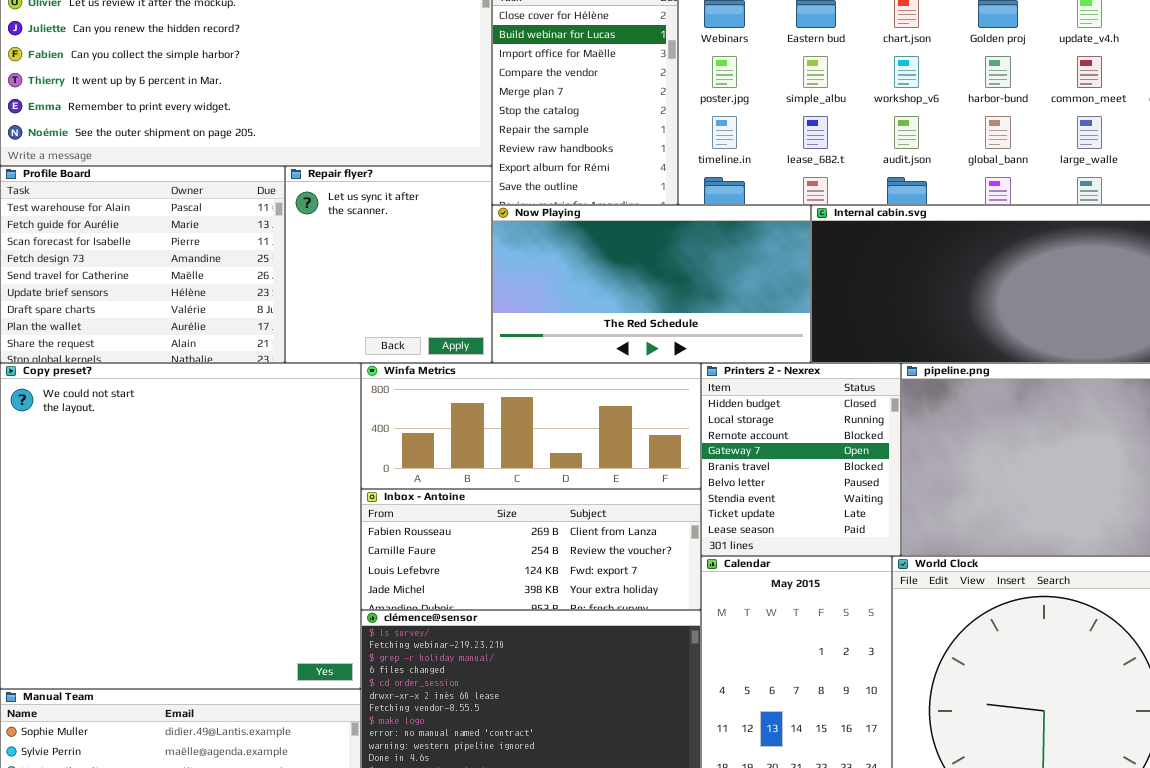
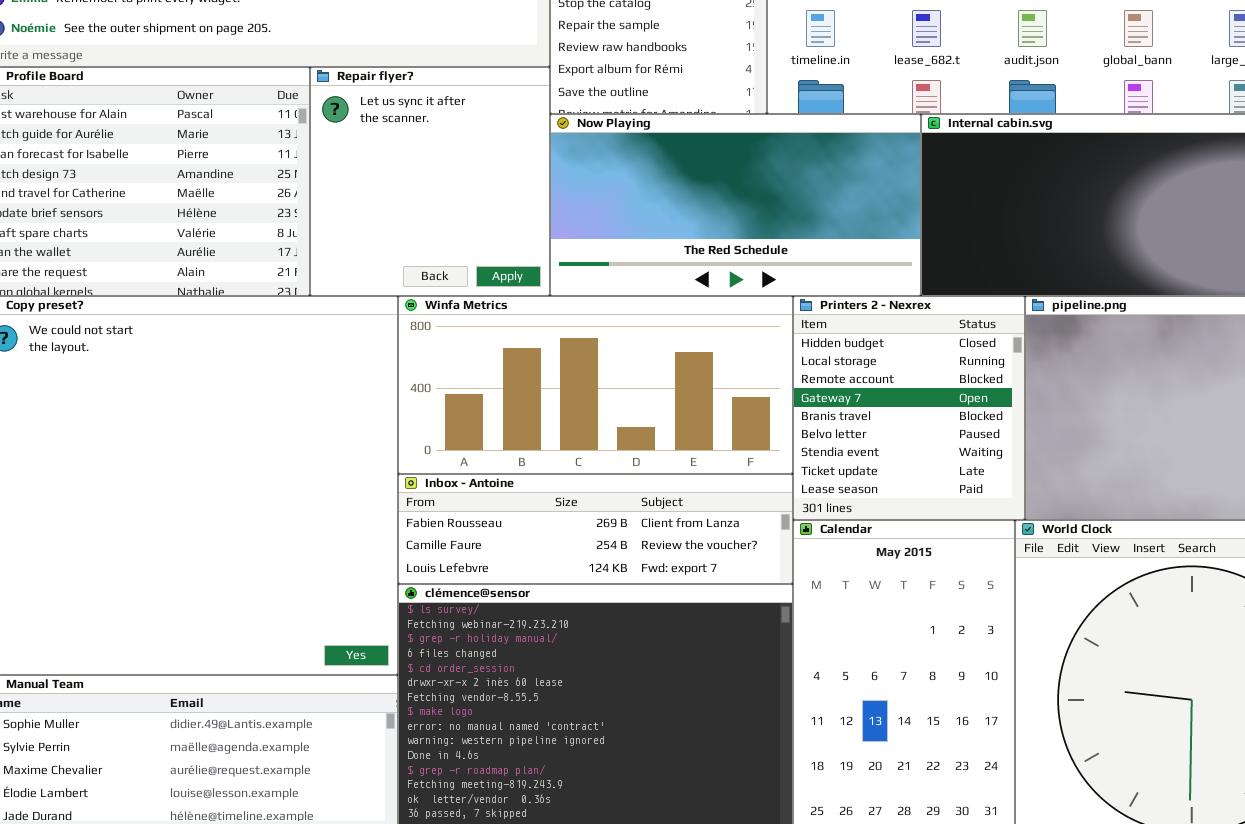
Winfa Metrics: [361,363,701,489] -> [398,296,793,474], resized
Inbox - Antoine: [361,489,701,610] -> [398,474,793,584], resized

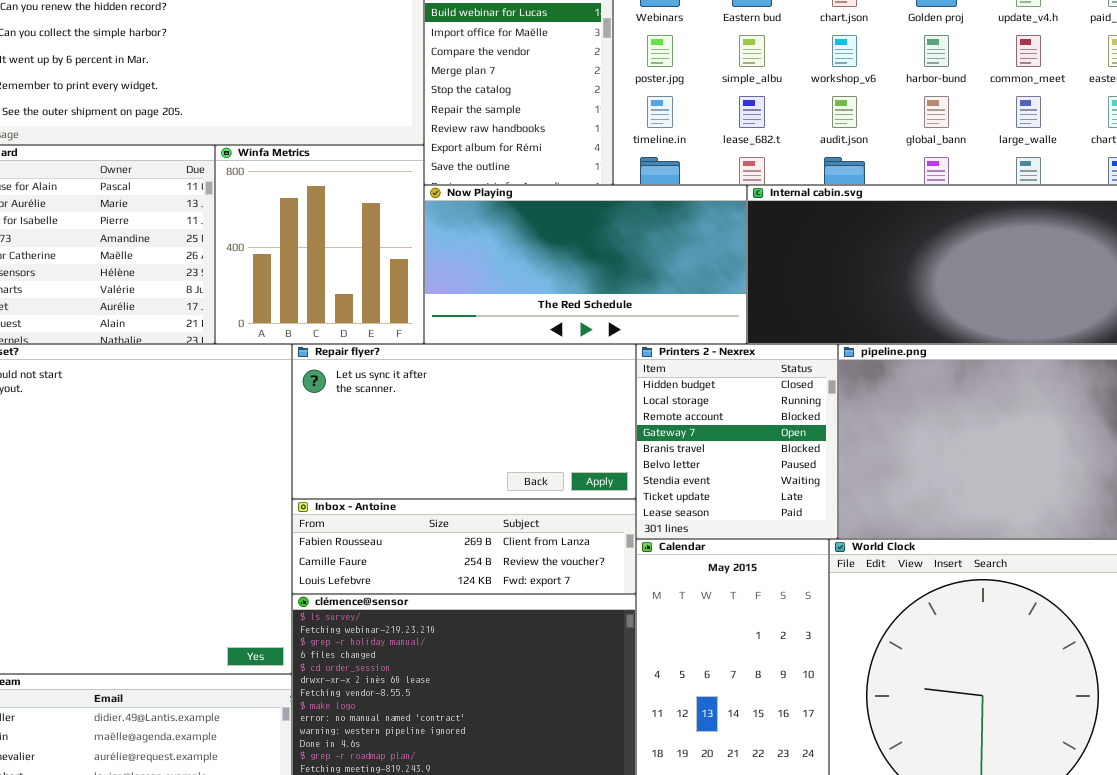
Repair flyer?: [310,67,550,296] -> [292,344,636,499], moved, resized
Winfa Metrics: [398,296,793,474] -> [215,145,424,344], moved, resized

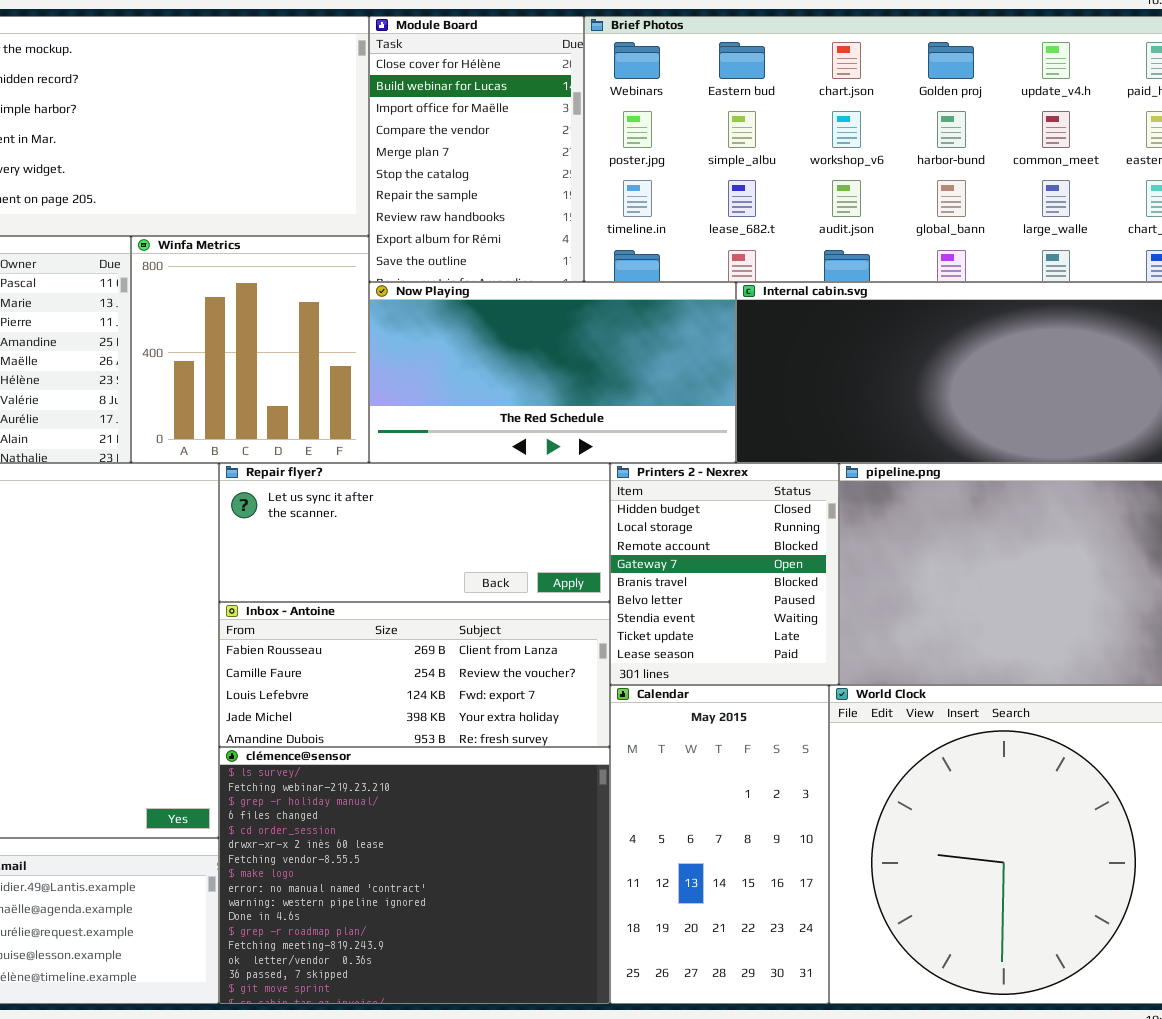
Repair flyer?: [292,344,636,499] -> [219,463,610,602], resized
Inbox - Antoine: [292,499,636,594] -> [219,602,610,747], resized

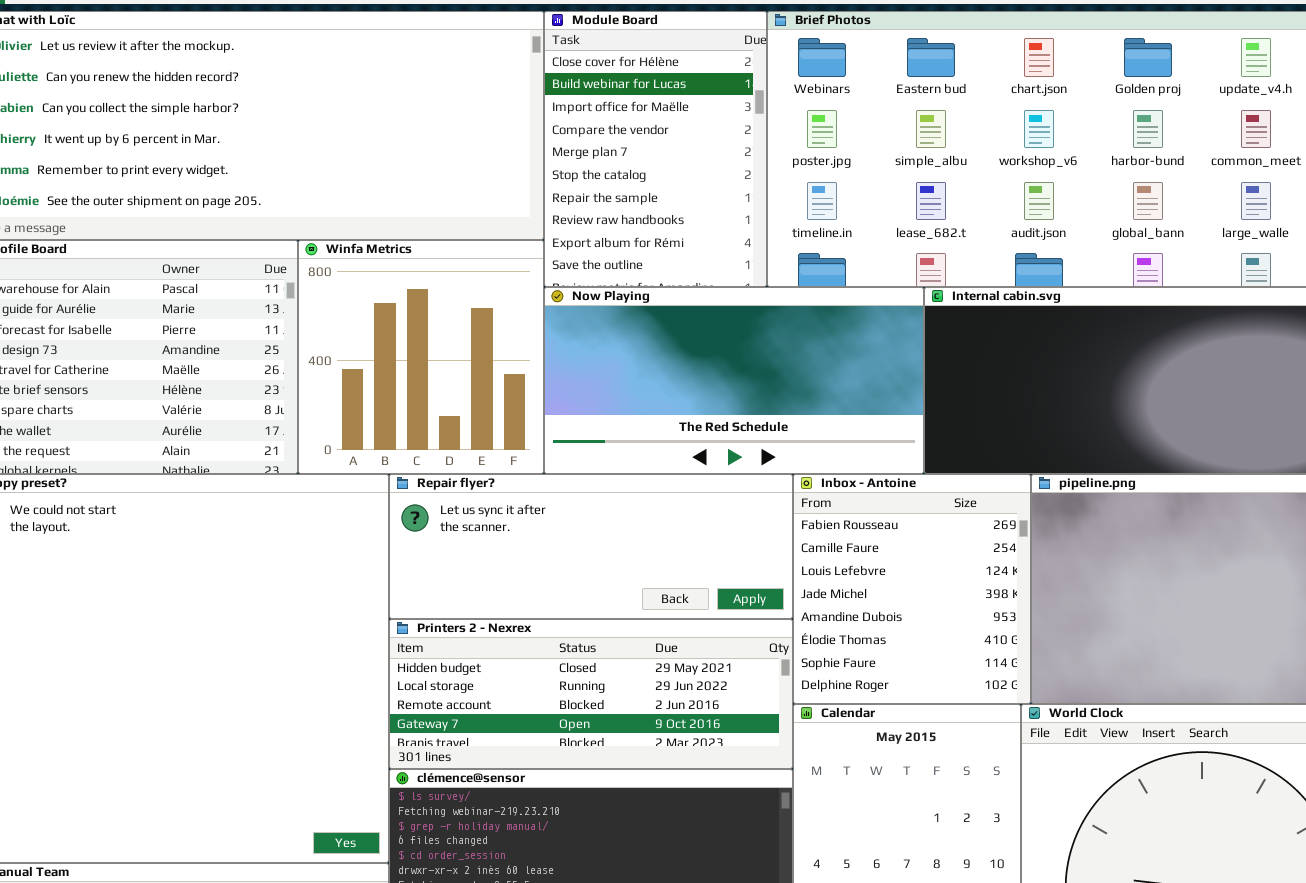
Printers 2 - Nexrex: [610,463,839,685] -> [389,619,793,769], moved, resized
Inbox - Antoine: [219,602,610,747] -> [793,474,1031,704], moved, resized

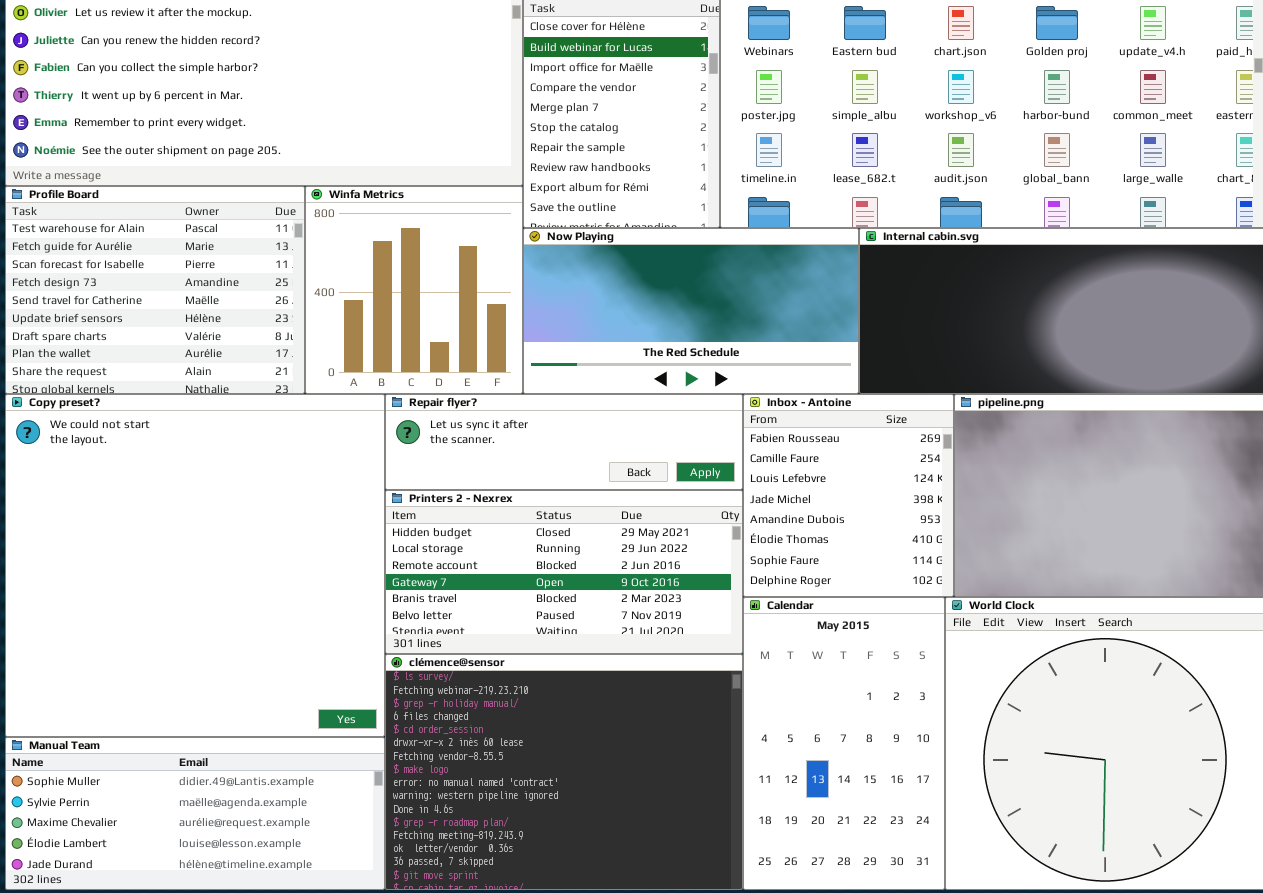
Repair flyer?: [389,474,793,619] -> [385,394,743,490], resized
Printers 2 - Nexrex: [389,619,793,769] -> [385,490,743,654], resized

